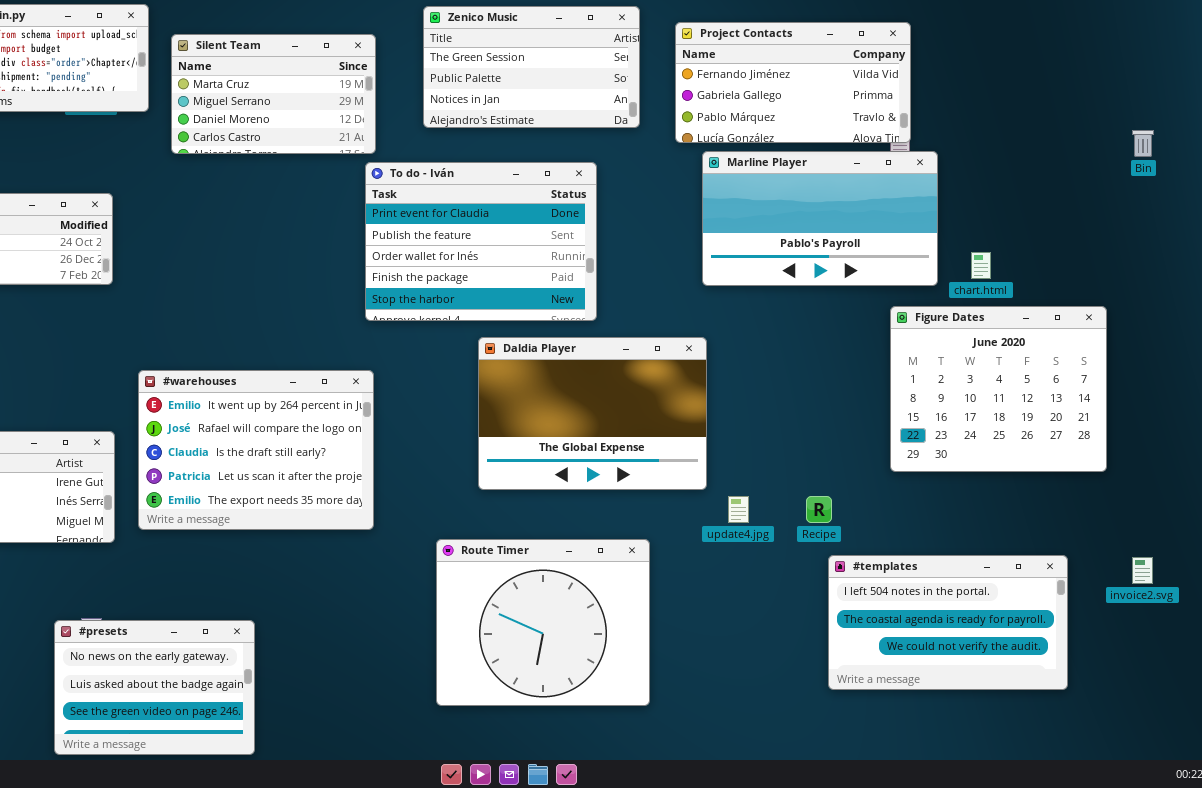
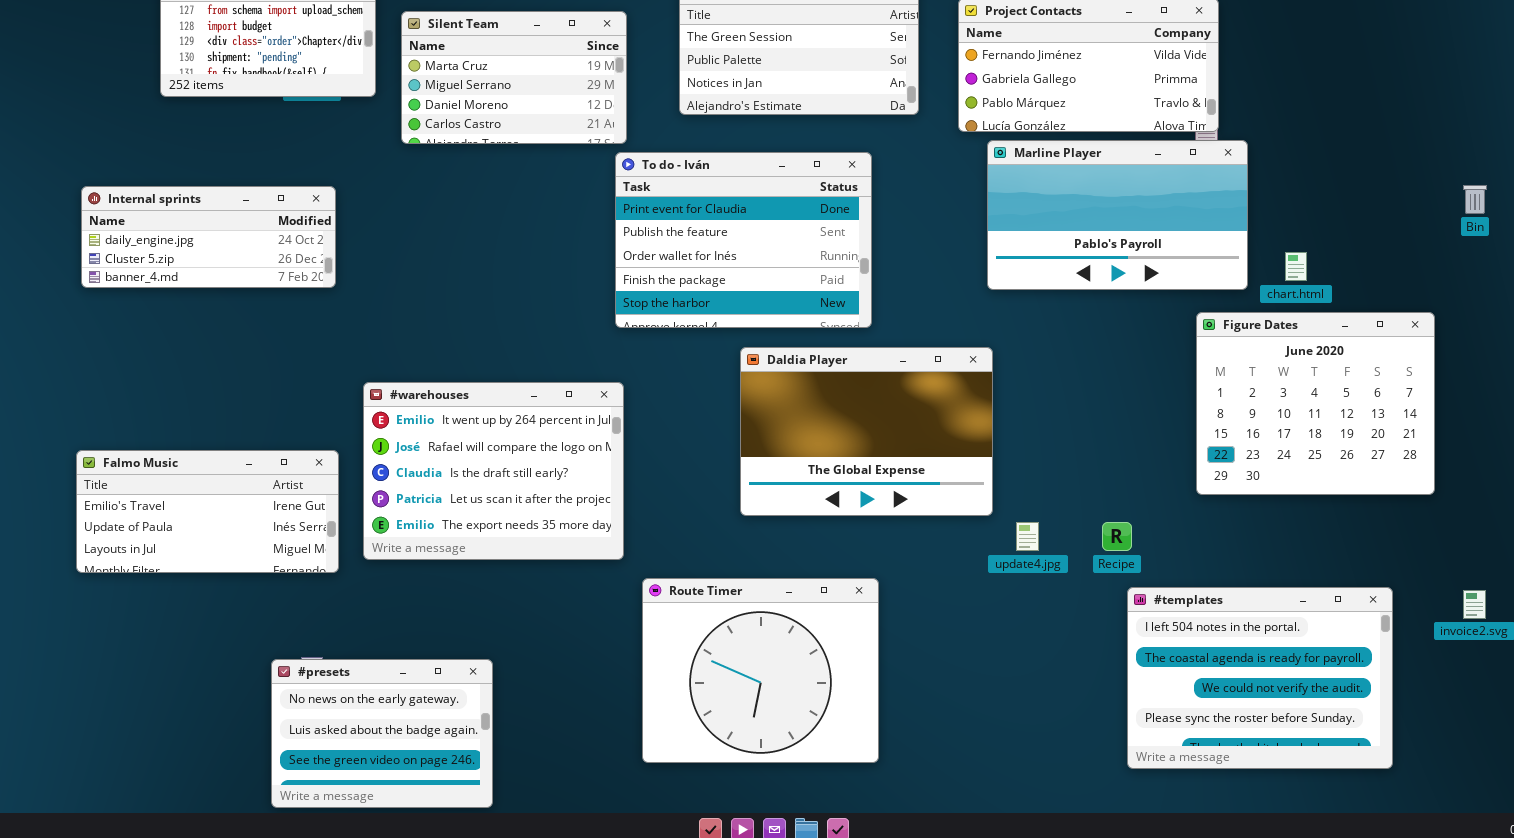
Bin: [1132,130,1154,157] -> [1463,185,1487,214], moved
Route Timer: [436,539,650,706] -> [642,578,879,763], moved
#templates: [828,555,1068,690] -> [1127,587,1393,769], resized

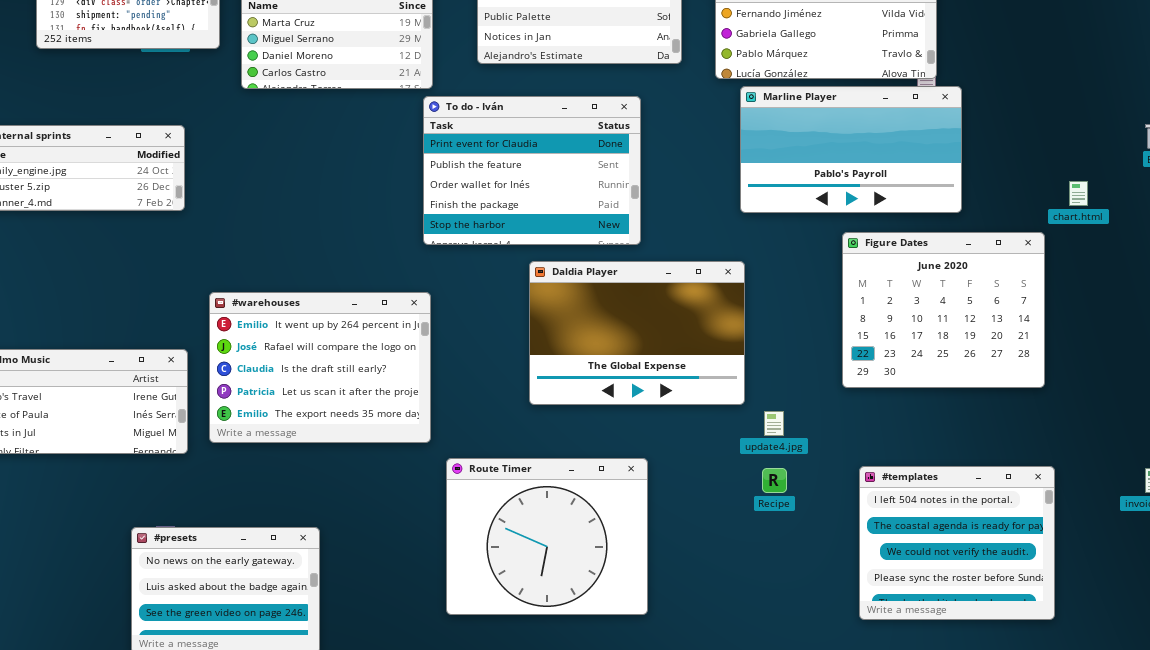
chart.html: [1285,252,1307,281] -> [1069,181,1088,206], moved
Figure Dates: [1196,312,1435,495] -> [842,232,1045,388], moved
Recipe: [1102,522,1132,551] -> [762,468,787,493], moved
#templates: [1127,587,1393,769] -> [859,466,1055,620], resized

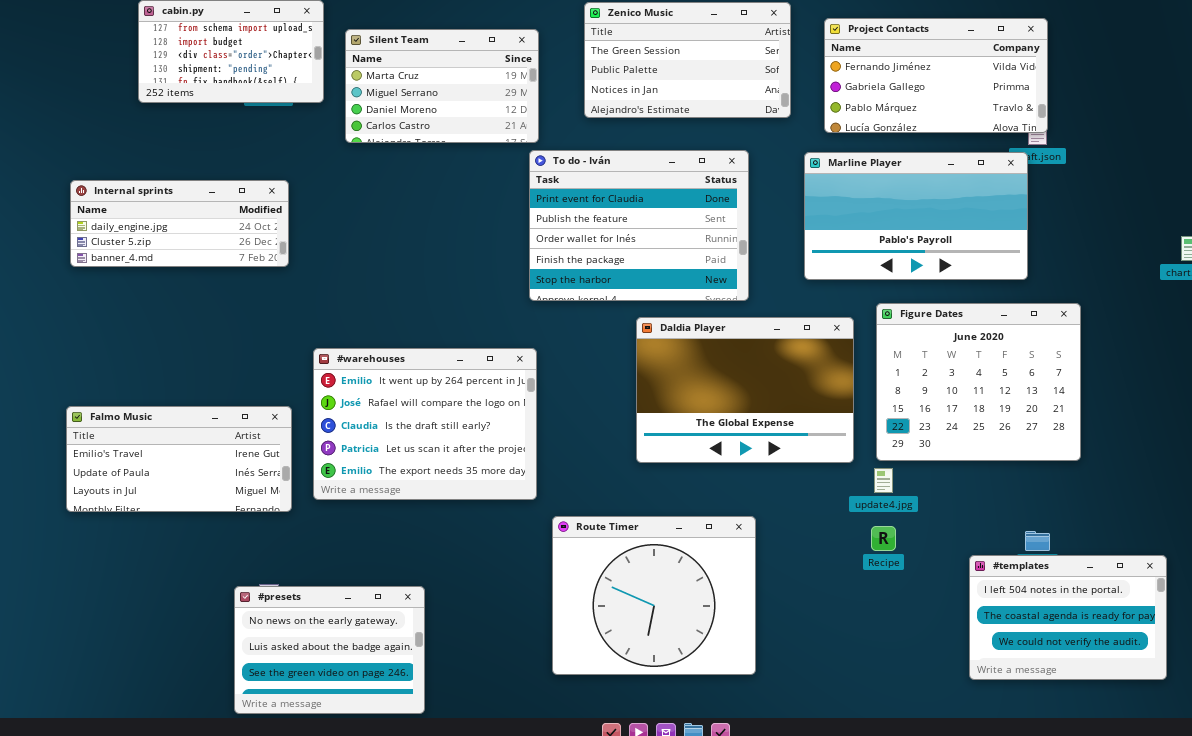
Marline Player: [740,86,962,213] -> [804,152,1028,280], moved
Figure Dates: [842,232,1045,388] -> [876,303,1081,461], moved
#templates: [859,466,1055,620] -> [969,555,1167,680], resized

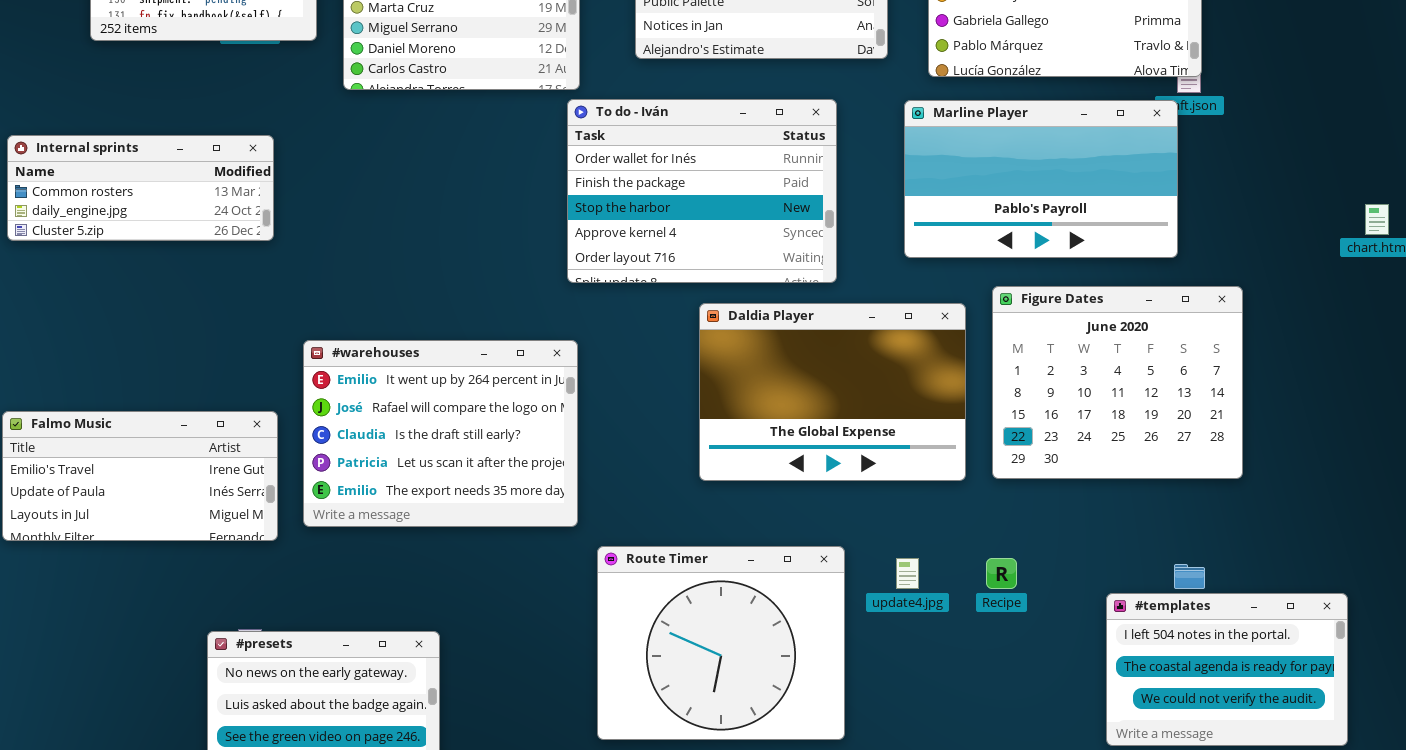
To do - Iván: [529,150,749,301] -> [567,99,837,283], scrolled down 2 rows
Internal sprints: [70,180,289,267] -> [7,135,274,241], scrolled up 1 row
update4.jpg: [874,468,893,493] -> [896,558,919,589], moved

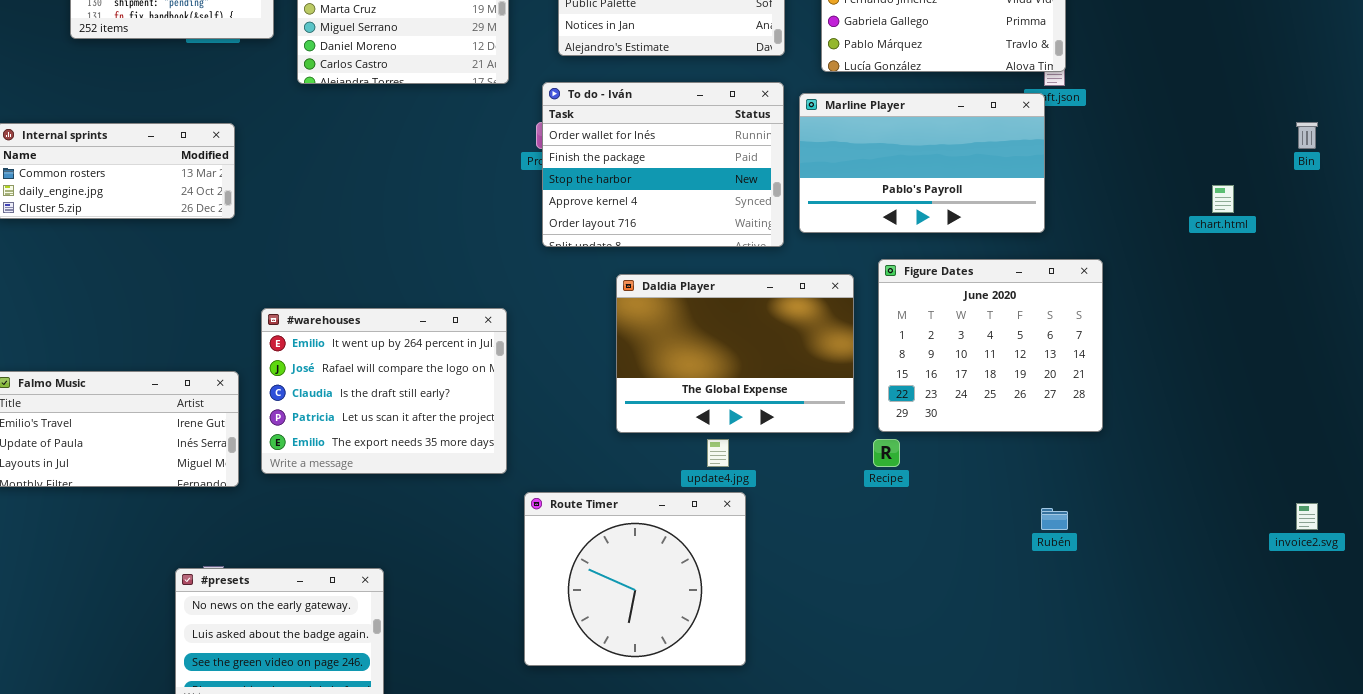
To do - Iván: [567,99,837,283] -> [542,82,784,247], moved
update4.jpg: [896,558,919,589] -> [707,439,729,467], moved
Recipe: [986,558,1017,589] -> [873,439,900,467], moved
#templates: [1106,593,1348,746] -> none, closed

